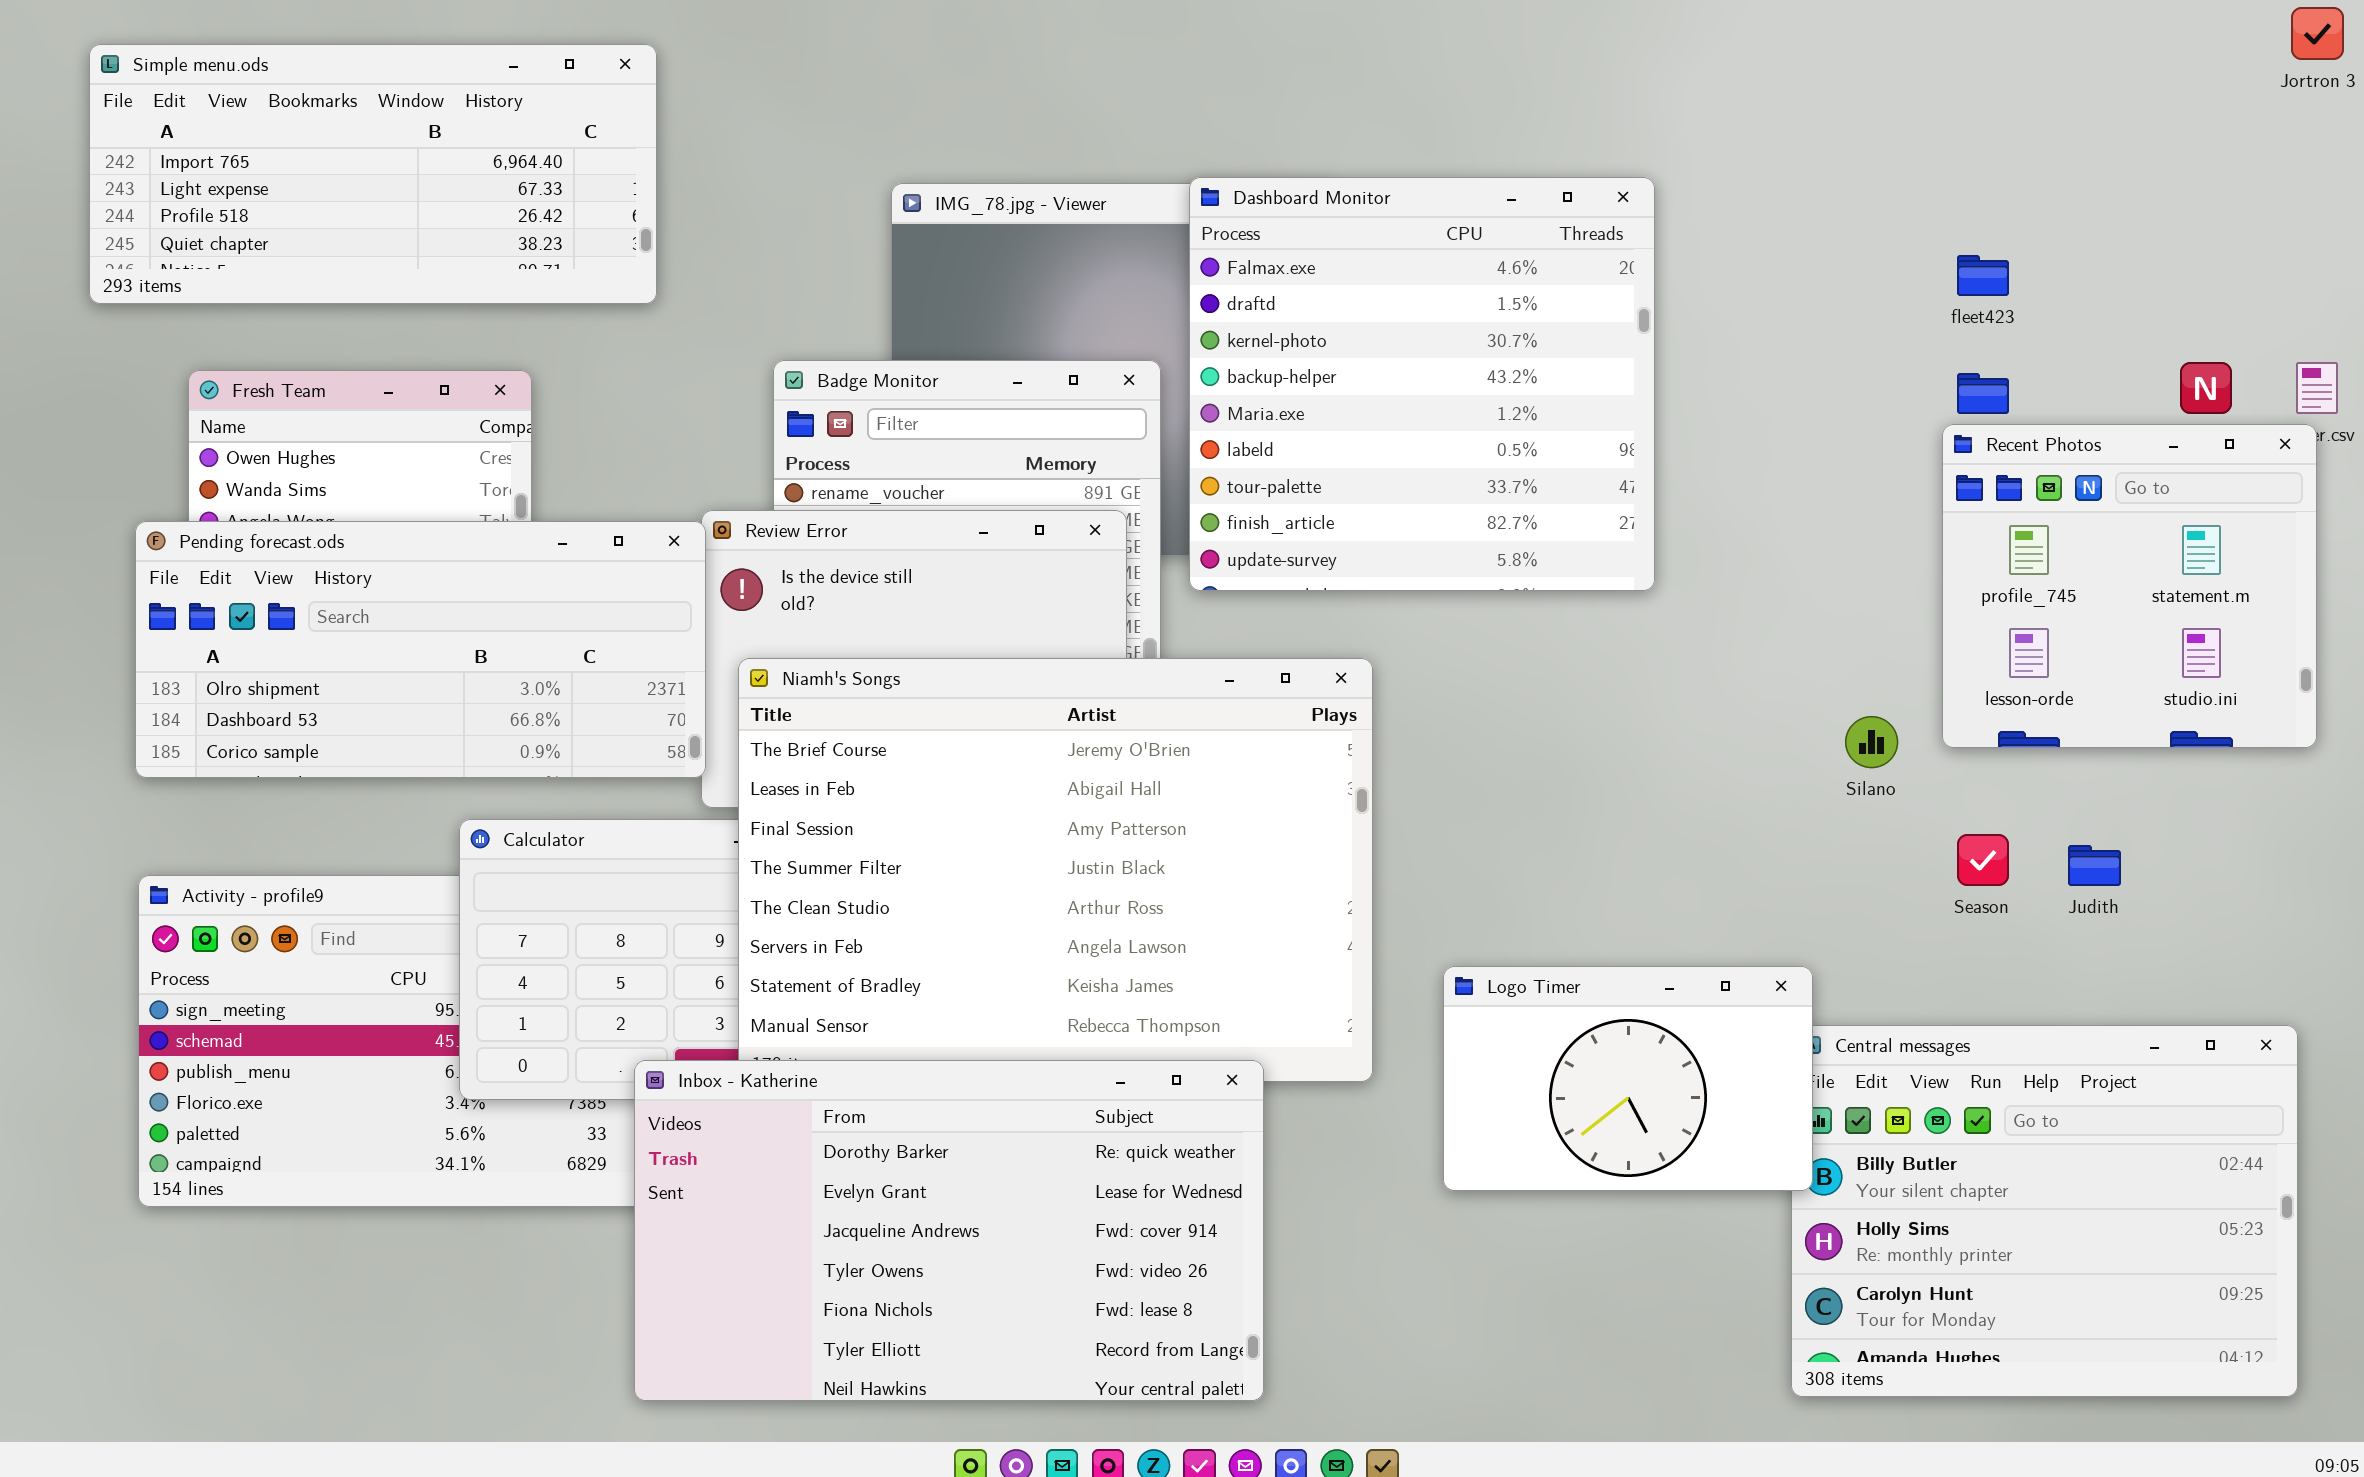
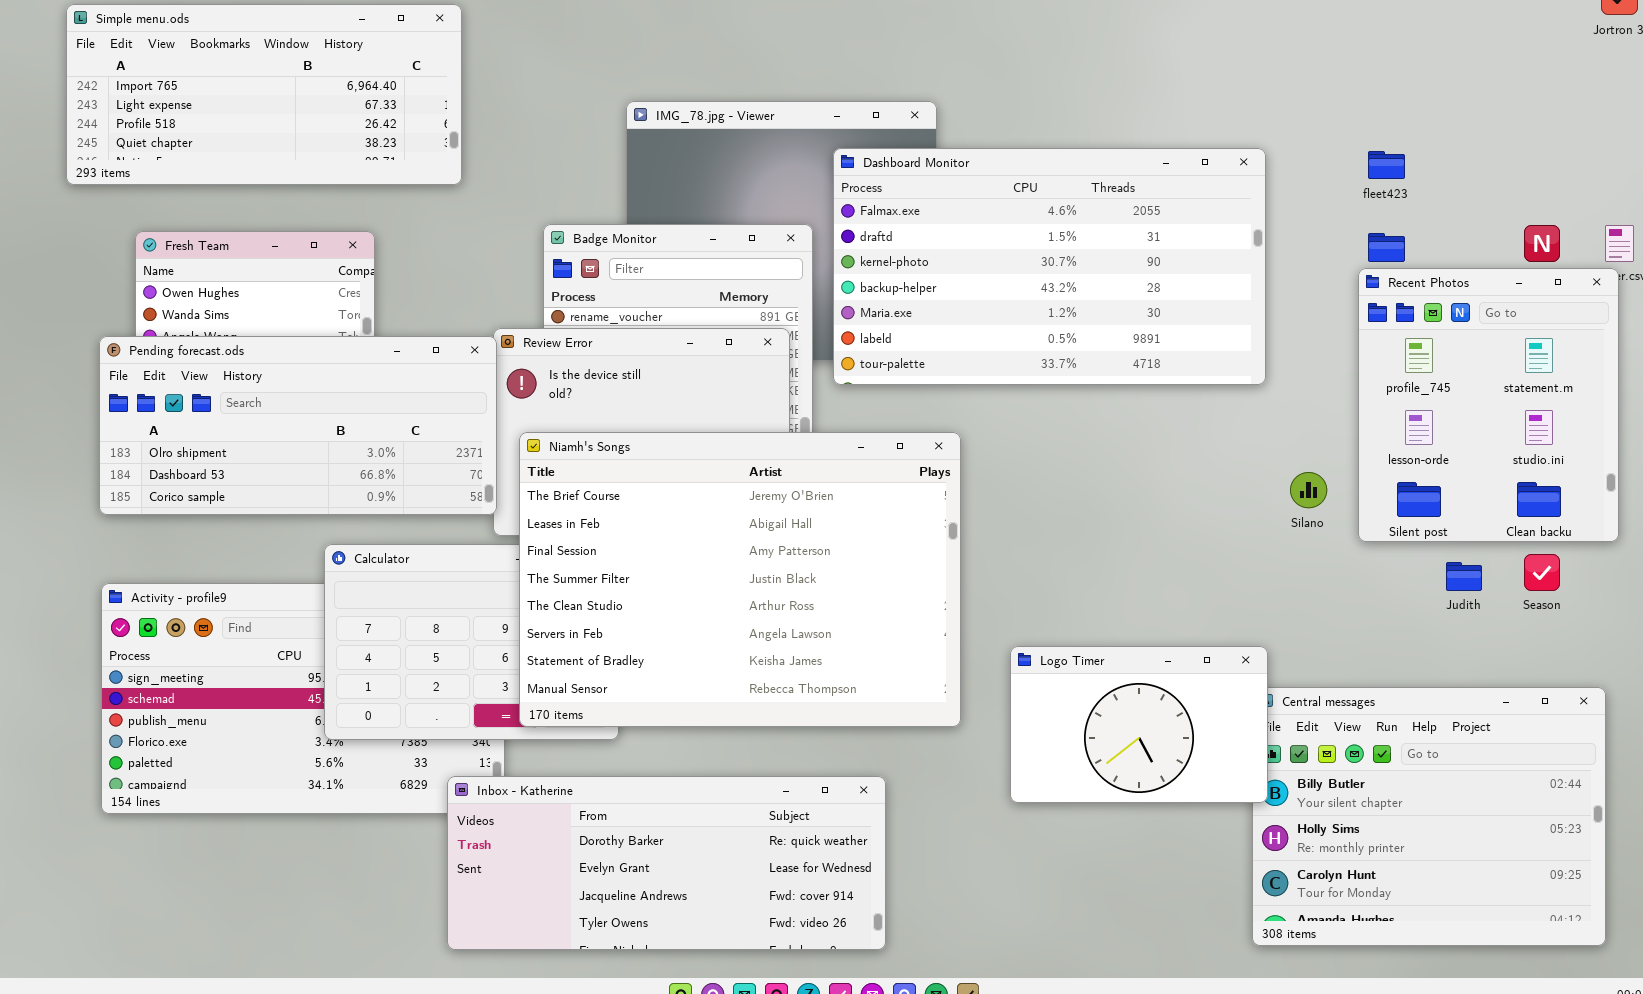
Dashboard Monitor: [1189,177,1655,591] -> [833,148,1266,385], resized
Recent Photos: [1942,424,2317,748] -> [1358,268,1619,542], resized
Season: [1957,834,2009,886] -> [1524,554,1560,591], moved
Inbox - Katherine: [634,1060,1264,1401] -> [447,776,886,950], resized

